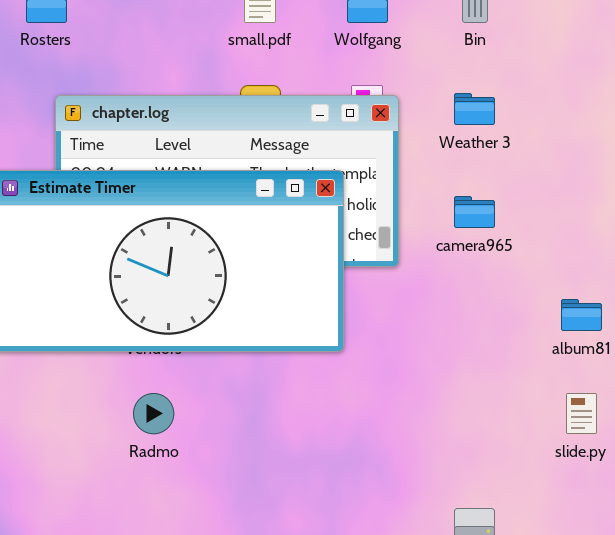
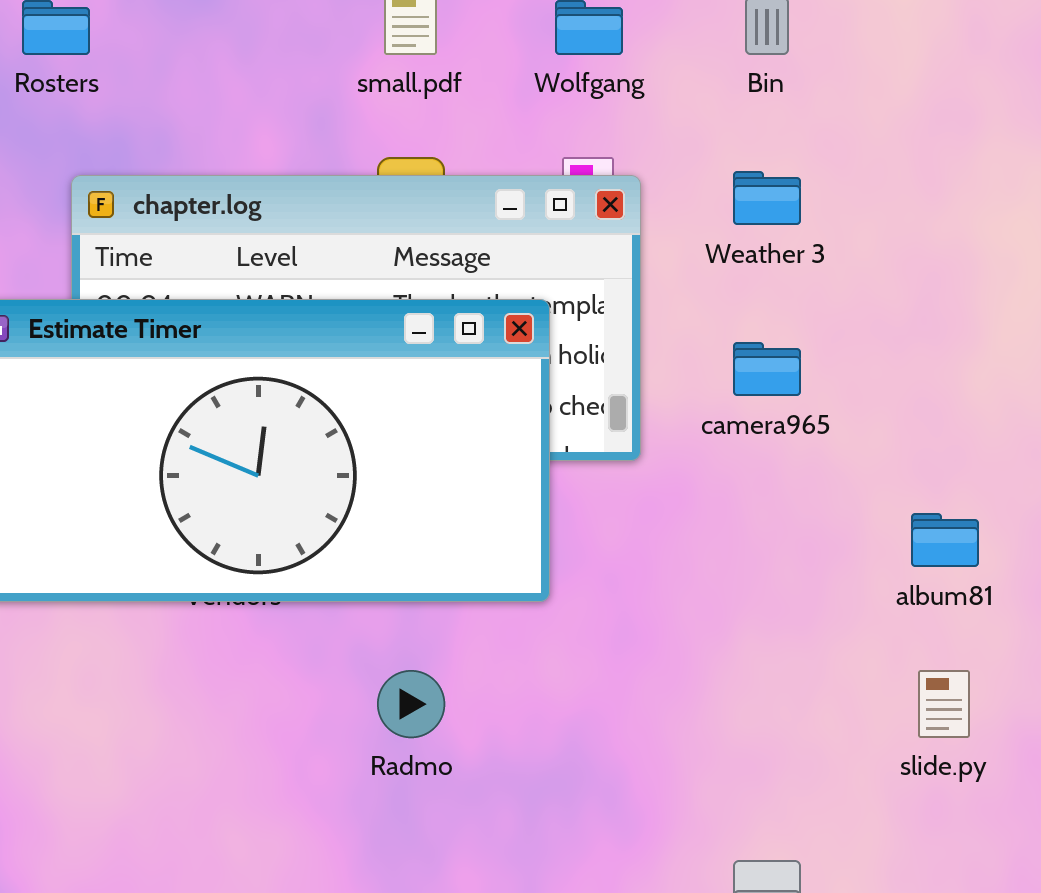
Radmo: [133,393,174,434] -> [377,670,445,738], moved

